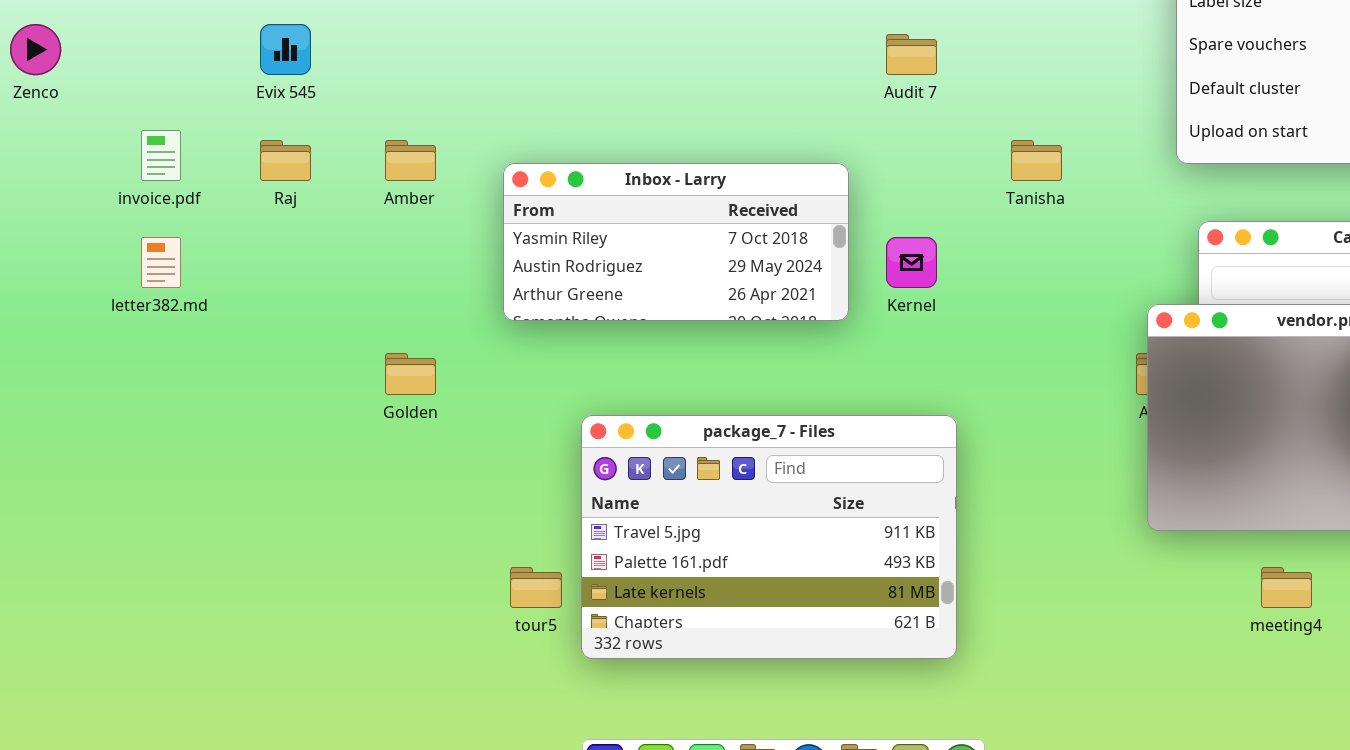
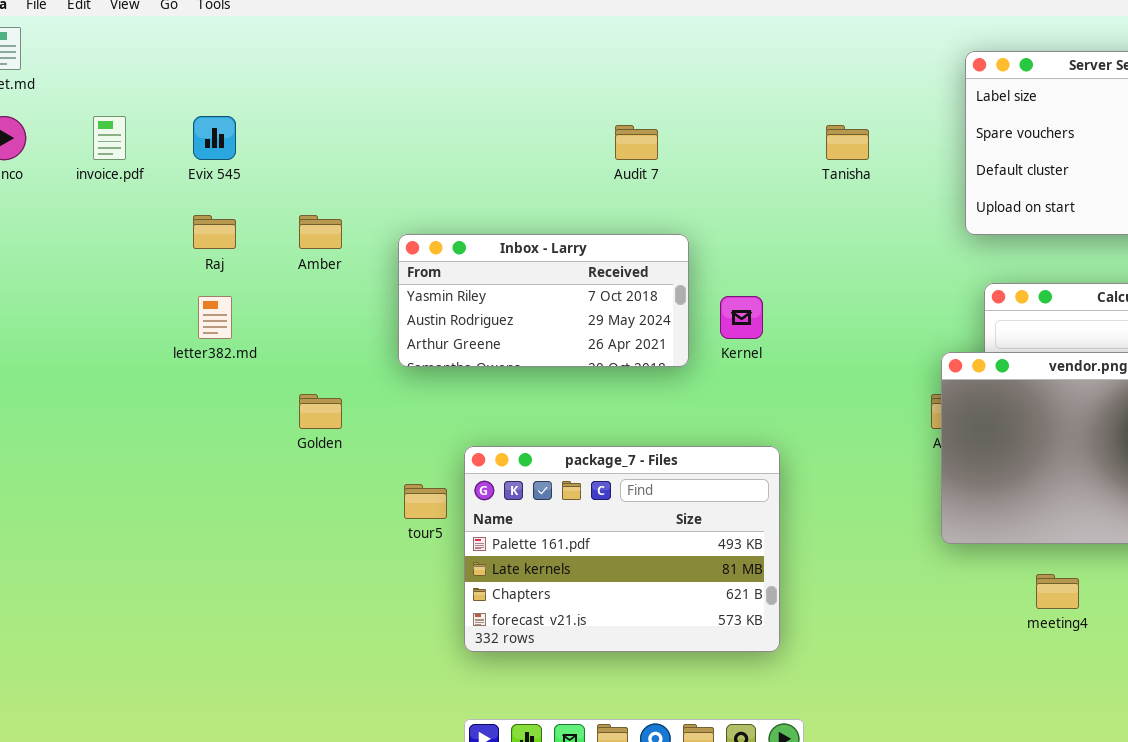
Audit 7: [886,34,937,75] -> [615,125,658,160], moved
invoice.pdf: [141,130,181,181] -> [93,116,126,160], moved
Tanisha: [1011,140,1062,181] -> [826,125,869,160], moved
letter382.md: [141,237,181,288] -> [198,296,232,339], moved
package_7 - Files: [581,415,957,659] -> [464,446,780,652], scrolled down 1 row
tour5: [510,567,562,608] -> [404,484,447,519], moved

